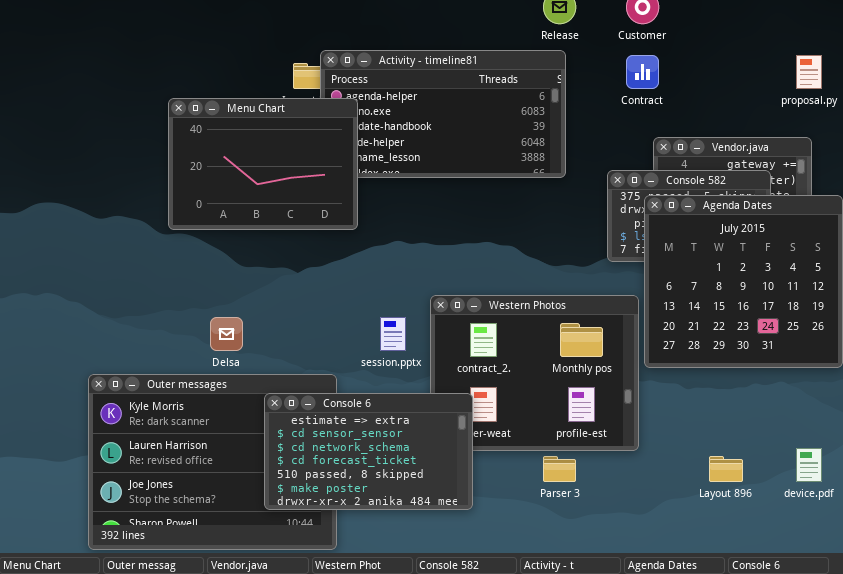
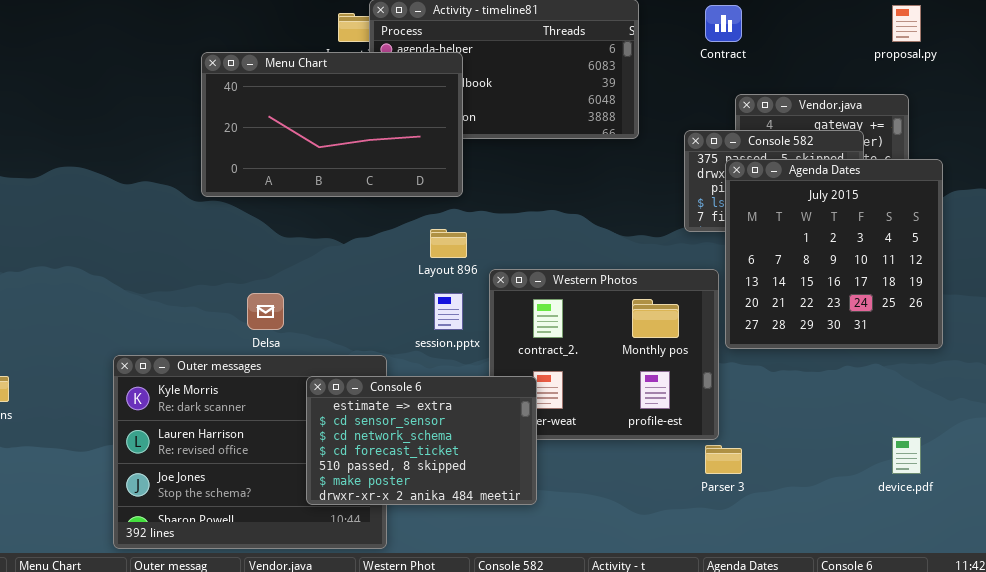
Menu Chart: [168,98,358,230] -> [201,52,463,197], resized
Parser 3: [543,456,576,482] -> [705,445,742,474], moved
Layout 896: [709,456,743,482] -> [430,229,467,258], moved

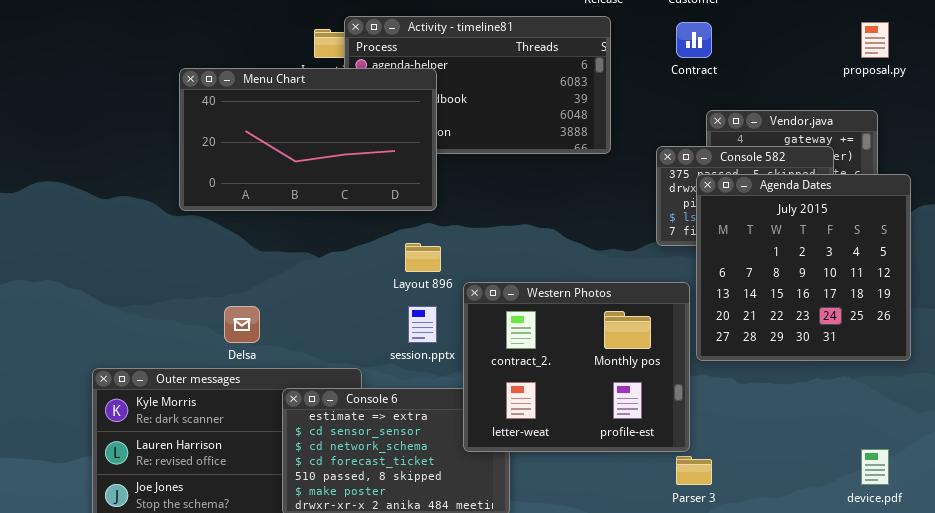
Western Photos: [489,269,719,440] -> [463,282,690,452], raised

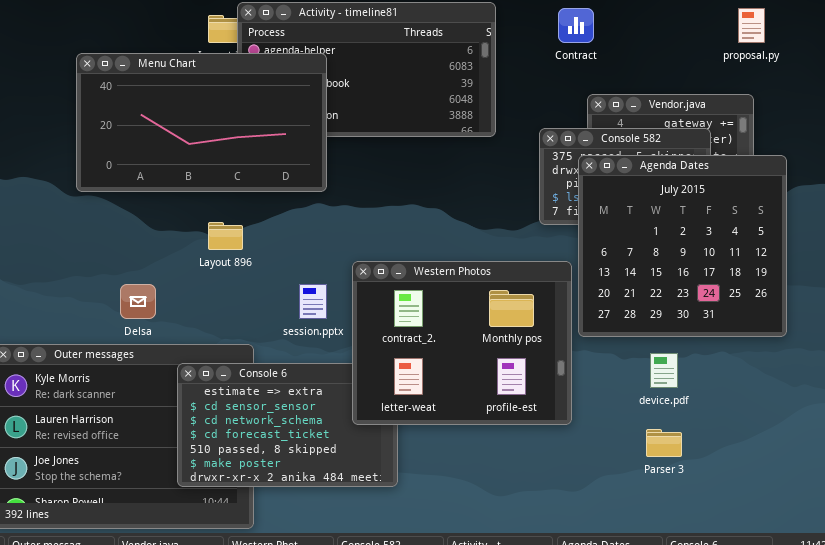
Layout 896: [405,243,441,272] -> [208,222,243,250], moved
device.pdf: [861,449,889,485] -> [650,353,678,388], moved
Parser 3: [676,456,712,485] -> [646,429,682,457], moved

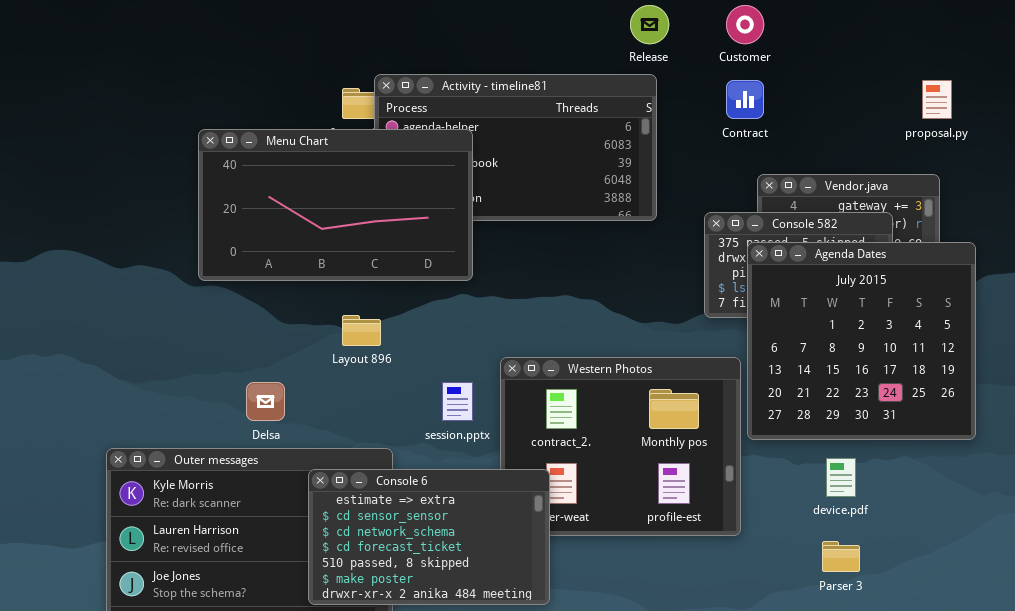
Console 6: [177,363,398,487] -> [308,469,550,605], raised

